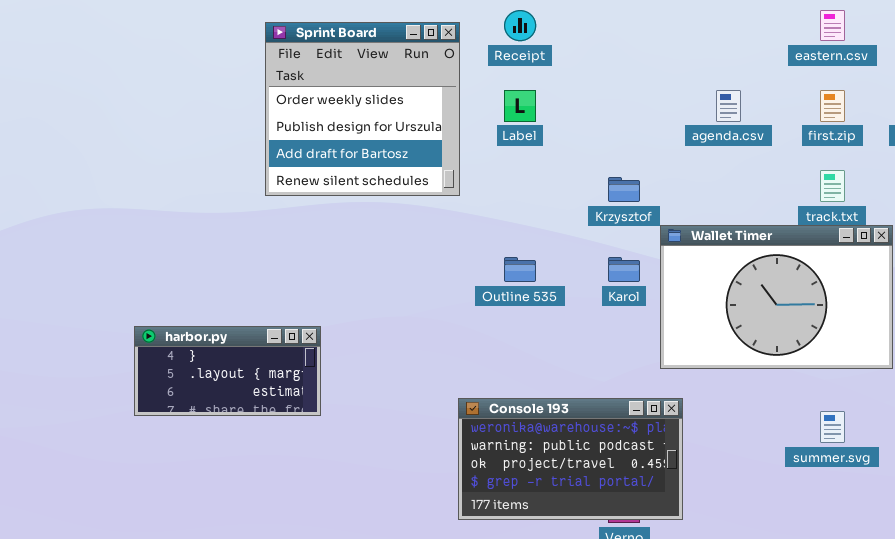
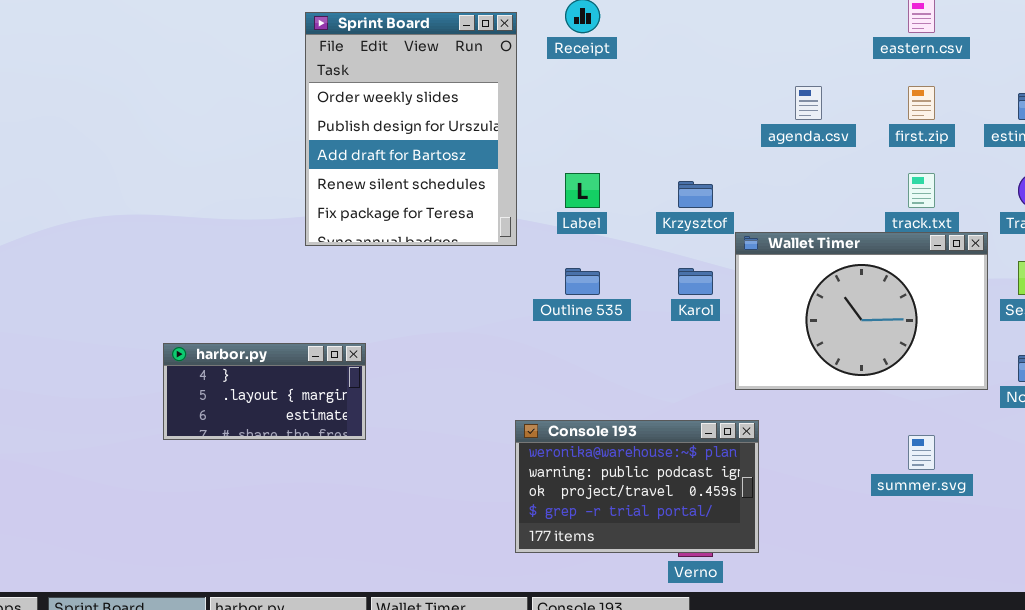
Sprint Board: [265,22,460,196] -> [305,12,517,246], resized
Label: [504,90,536,122] -> [565,173,600,208], moved

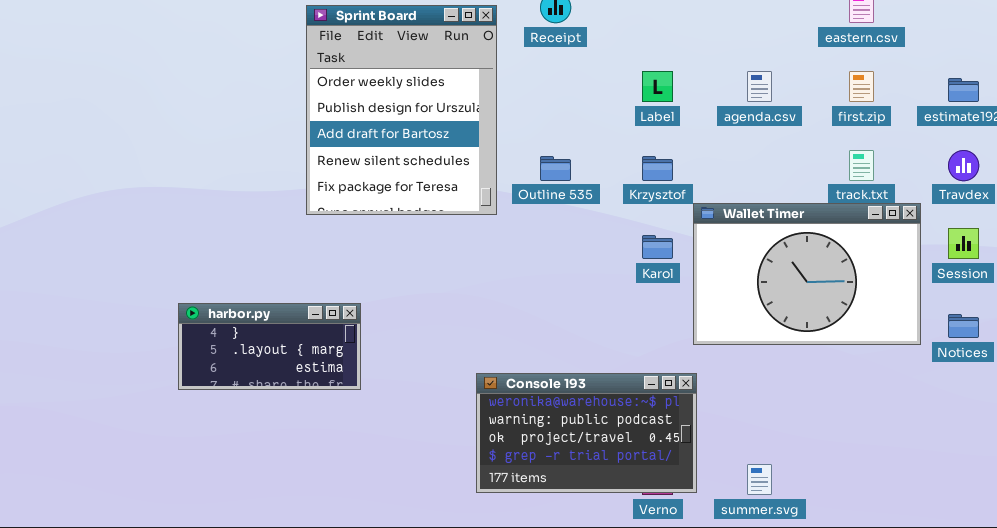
Label: [565,173,600,208] -> [642,71,673,102], moved
Outline 535: [565,268,600,295] -> [540,156,571,181], moved
Console 193: [515,420,759,553] -> [476,373,697,493], moved
summer.svg: [908,435,935,470] -> [747,464,772,495], moved

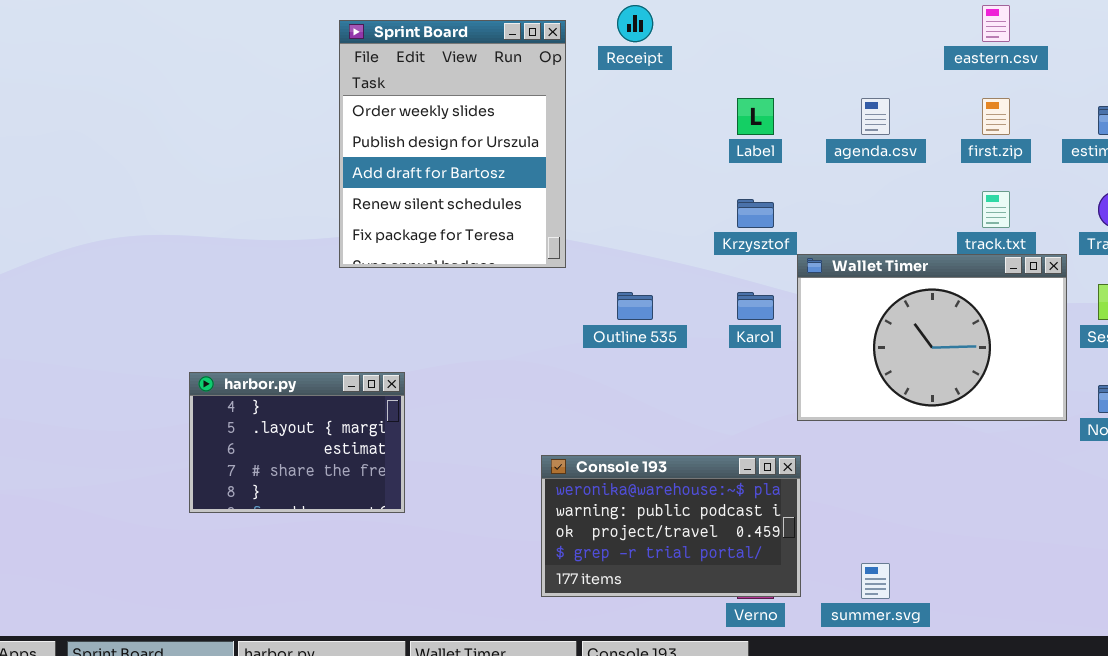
Outline 535: [540,156,571,181] -> [617,292,653,320], moved
harbor.py: [178,303,361,390] -> [189,372,405,513], resized

